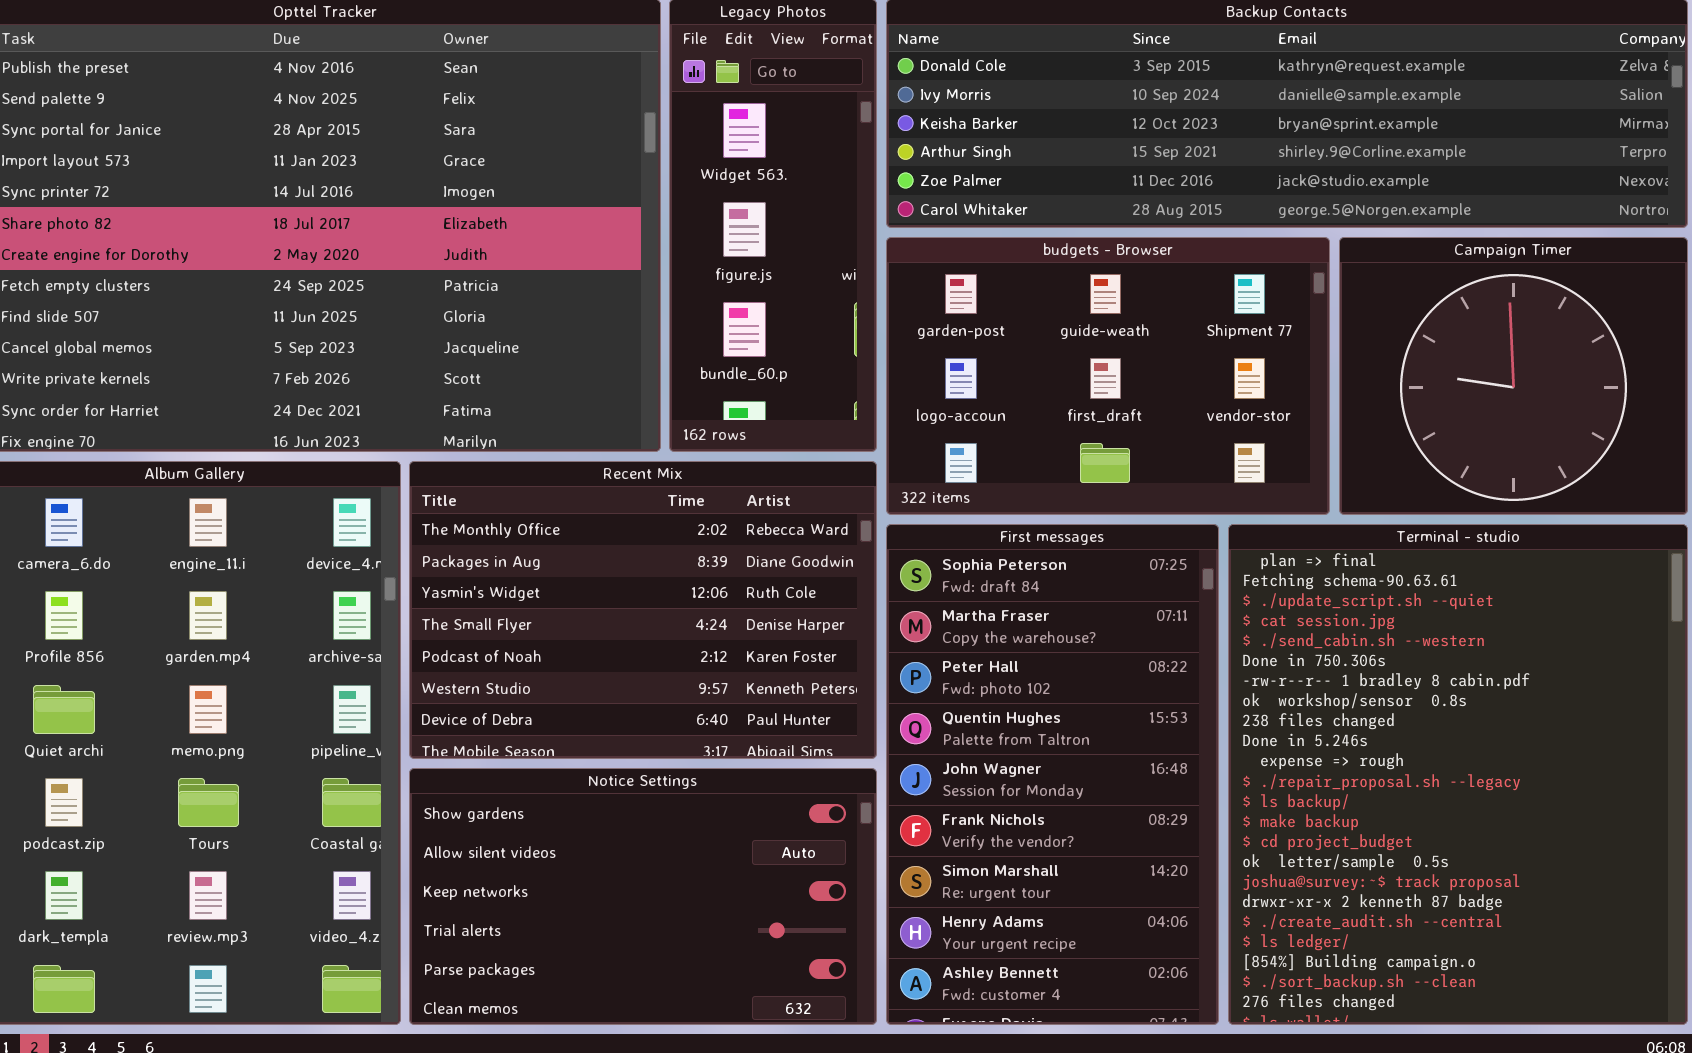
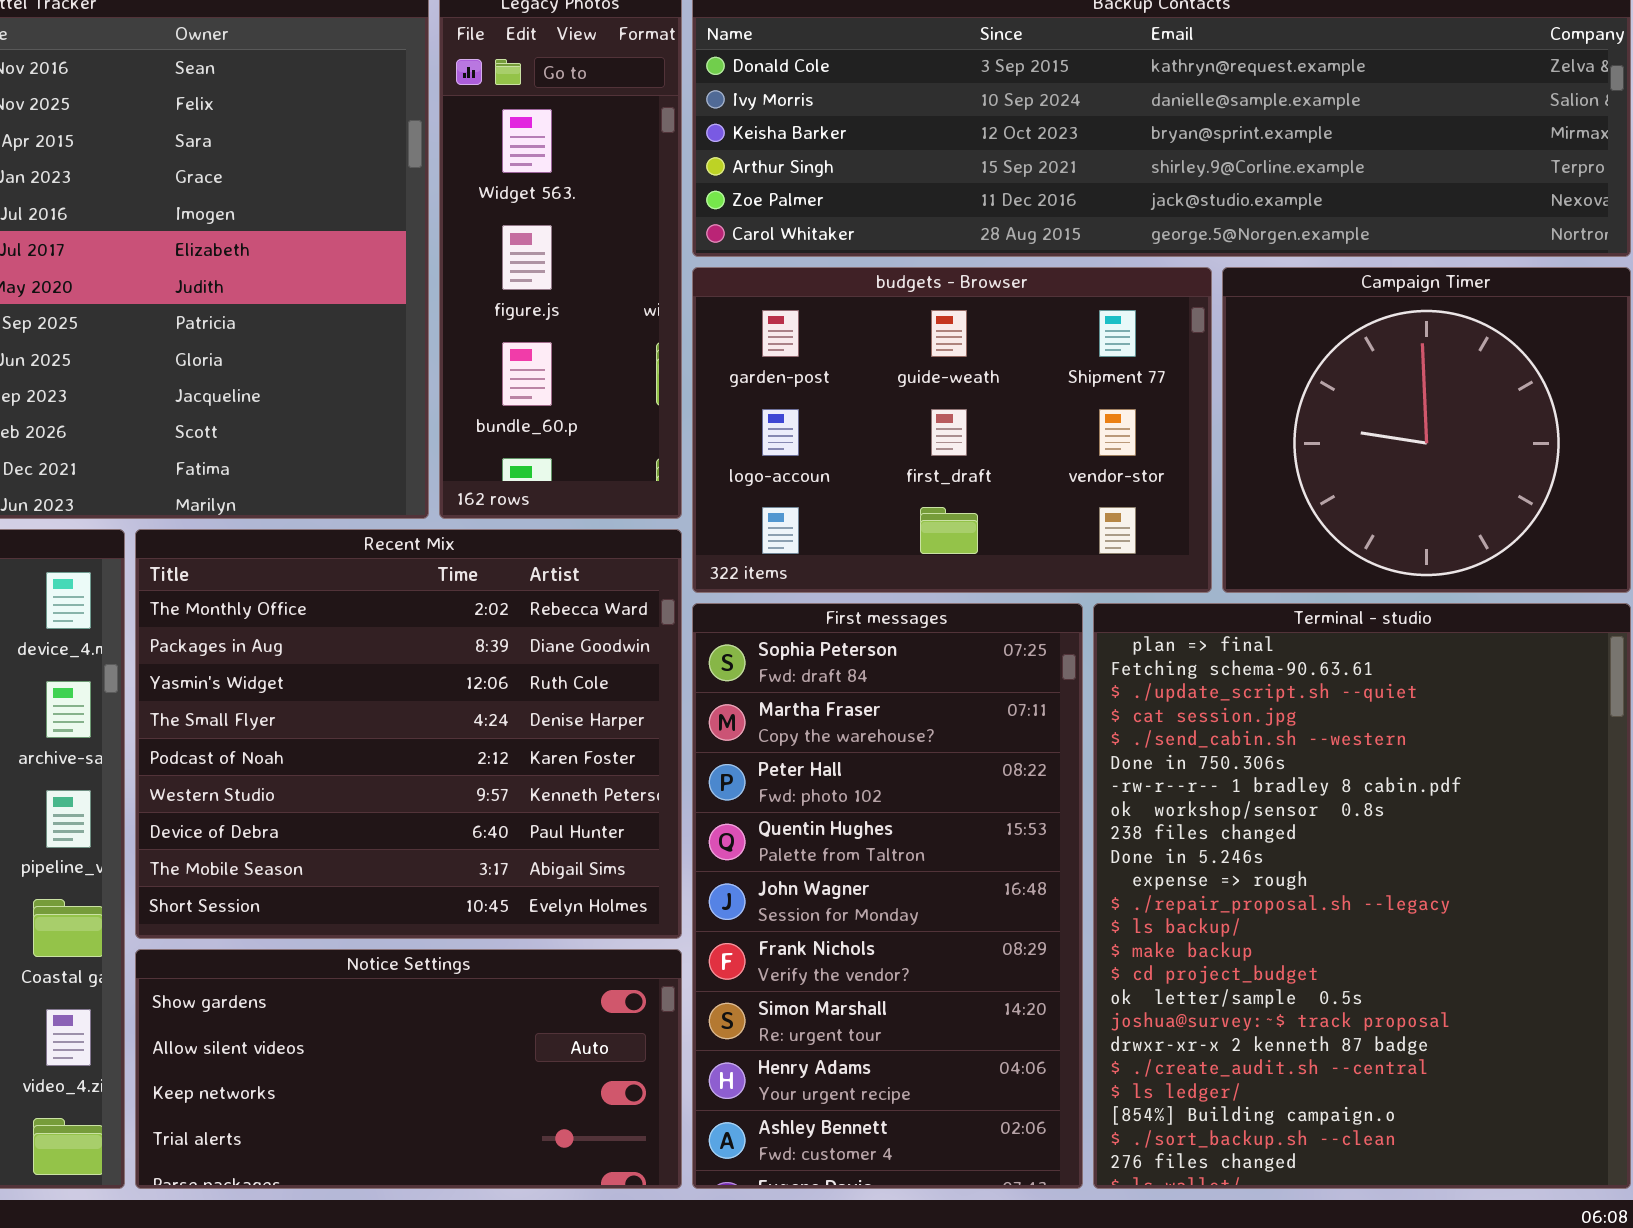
Recent Mix: [409,461,877,759] -> [135,529,682,939], resized
Notice Settings: [409,768,877,1025] -> [135,949,682,1189], resized

